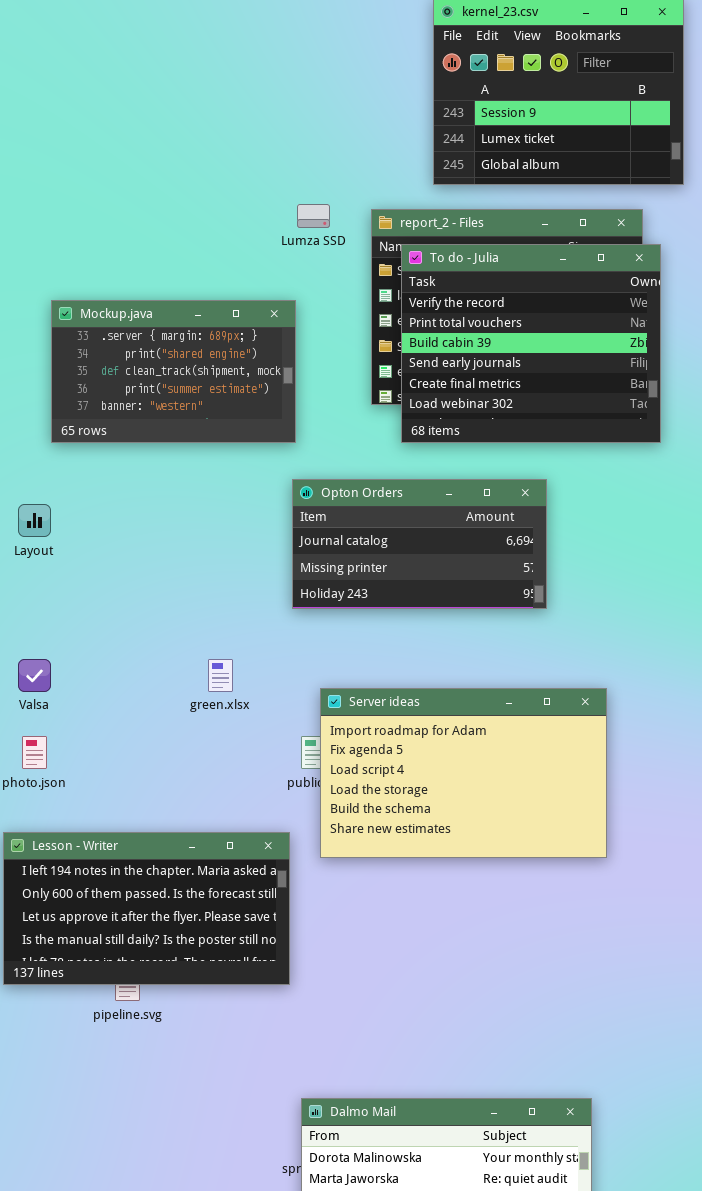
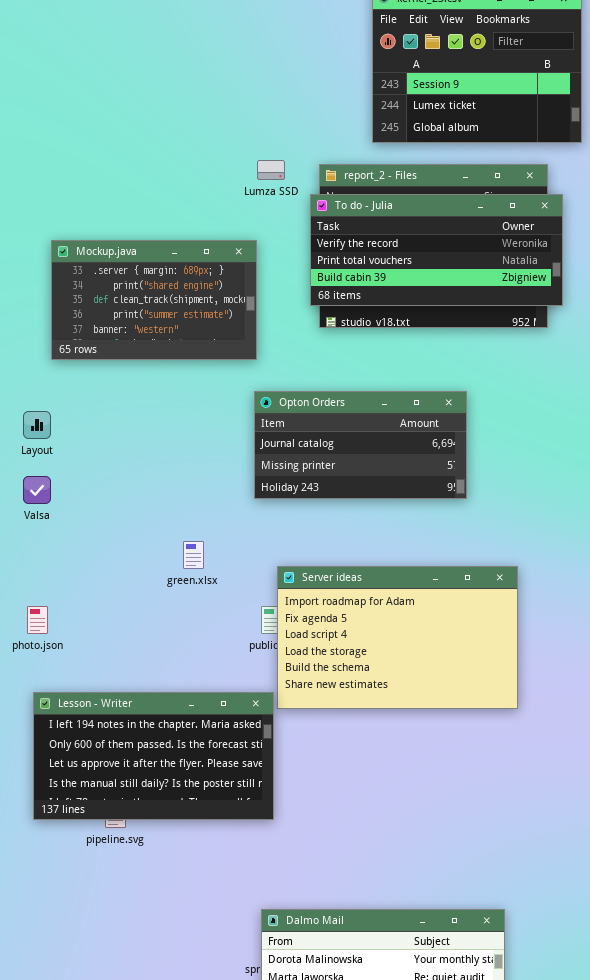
To do - Julia: [401,244,661,443] -> [310,194,563,306], resized
Valsa: [18,659,51,692] -> [23,476,51,504], moved
Lesson - Writer: [3,832,290,985] -> [33,692,274,820], moved

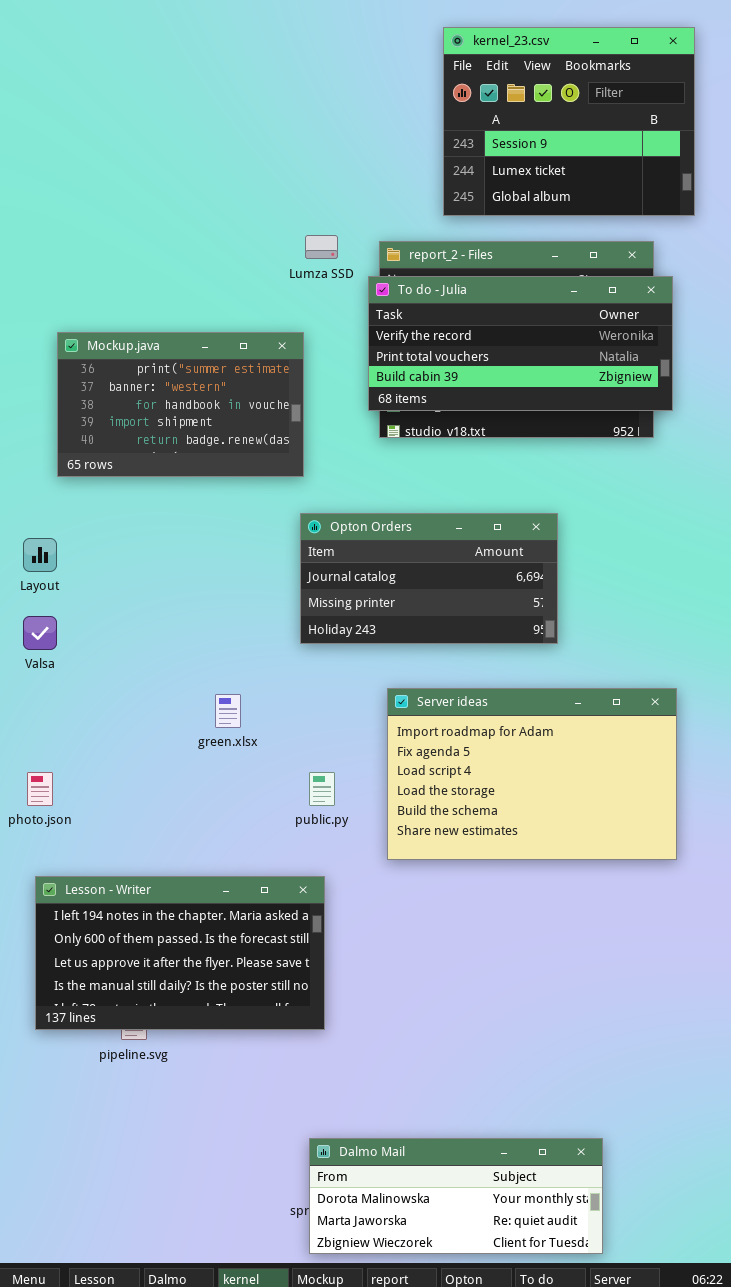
Mockup.java: [51,240,257,360] -> [57,332,304,477], scrolled down 3 rows
Server ideas: [277,566,518,709] -> [387,688,677,860], moved

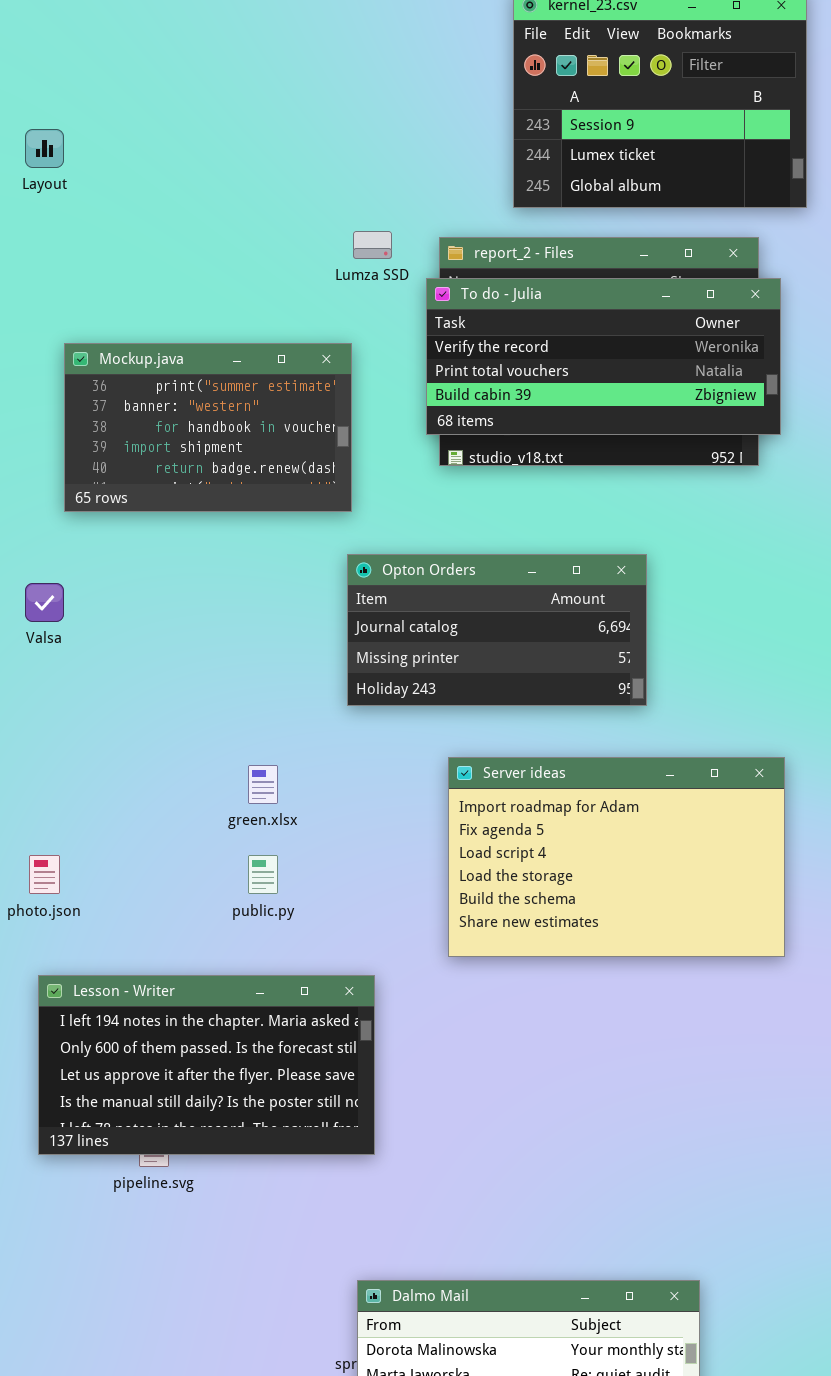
Layout: [23,538,57,572] -> [25,129,64,168], moved
Valsa: [23,616,57,650] -> [25,583,64,622], moved
public.py: [309,772,335,806] -> [248,855,278,894], moved

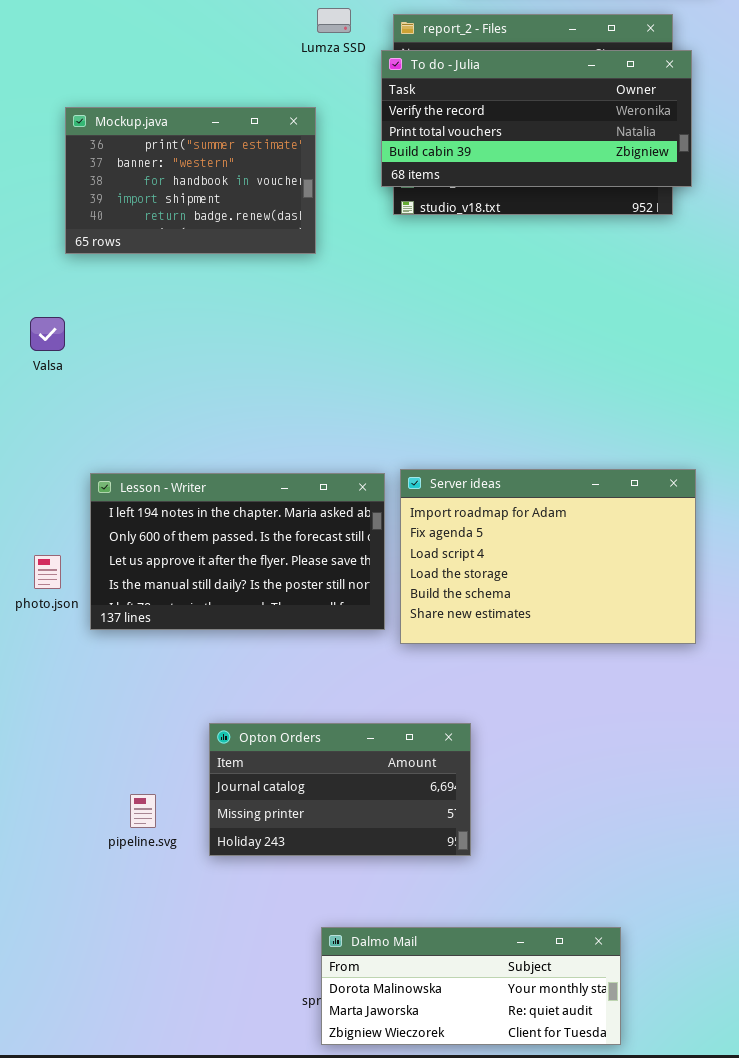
Opton Orders: [347,554,647,706] -> [209,723,471,856], moved
Lesson - Writer: [38,975,375,1155] -> [90,473,385,630], moved

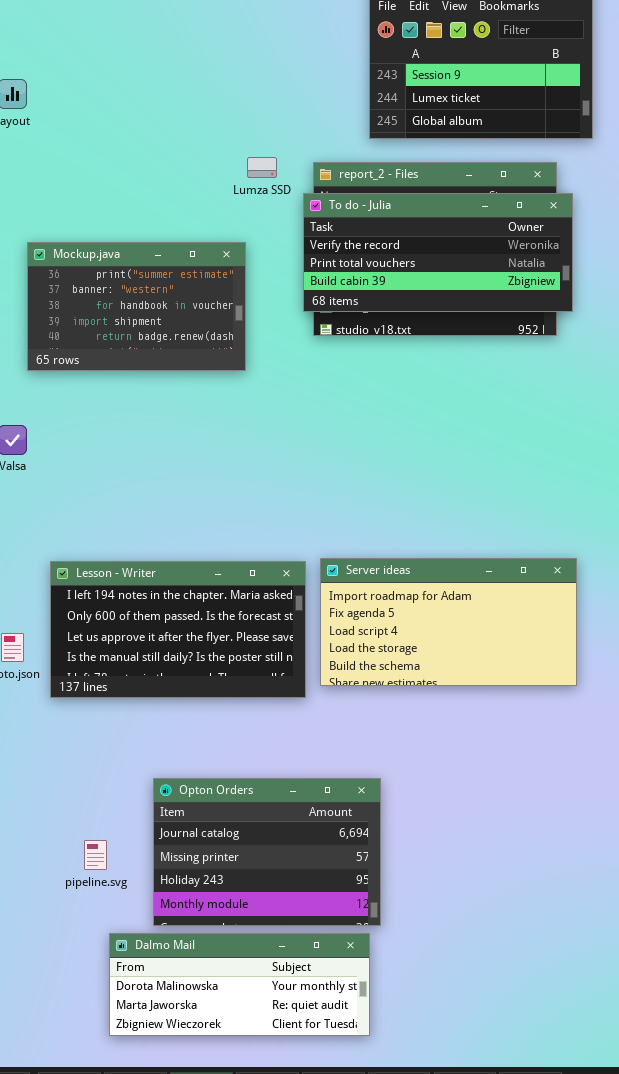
Server ideas: [400,469,696,644] -> [320,558,577,686], resized
Opton Orders: [209,723,471,856] -> [153,778,381,926], resized
Dalmo Mail: [321,927,621,1045] -> [109,933,370,1036], moved

